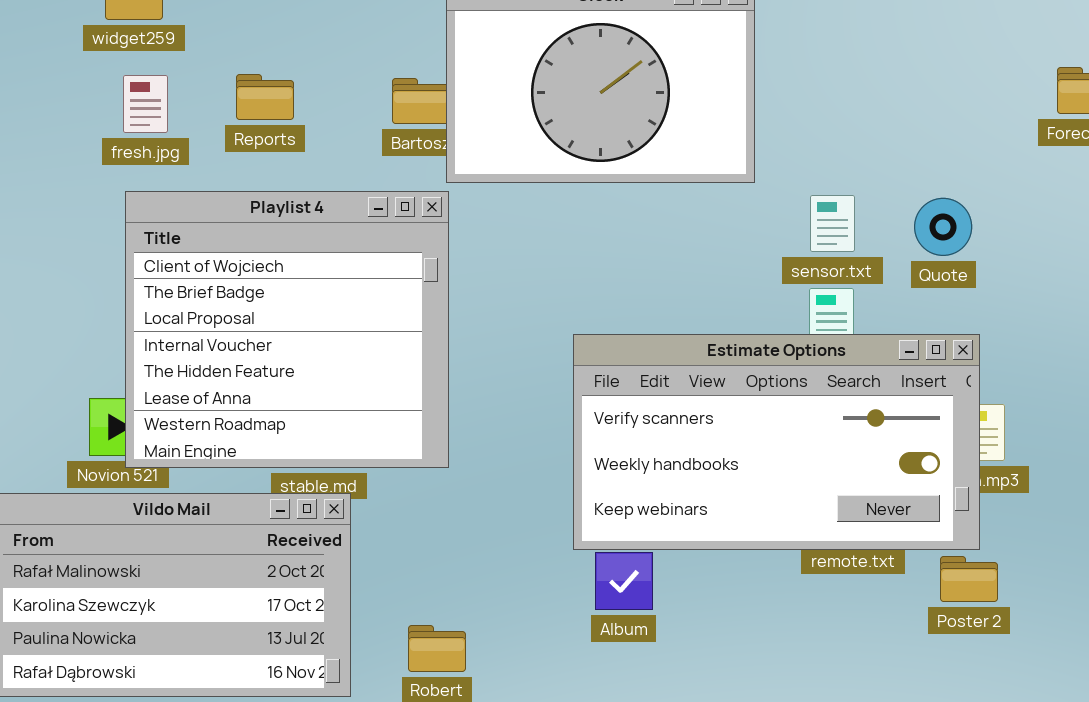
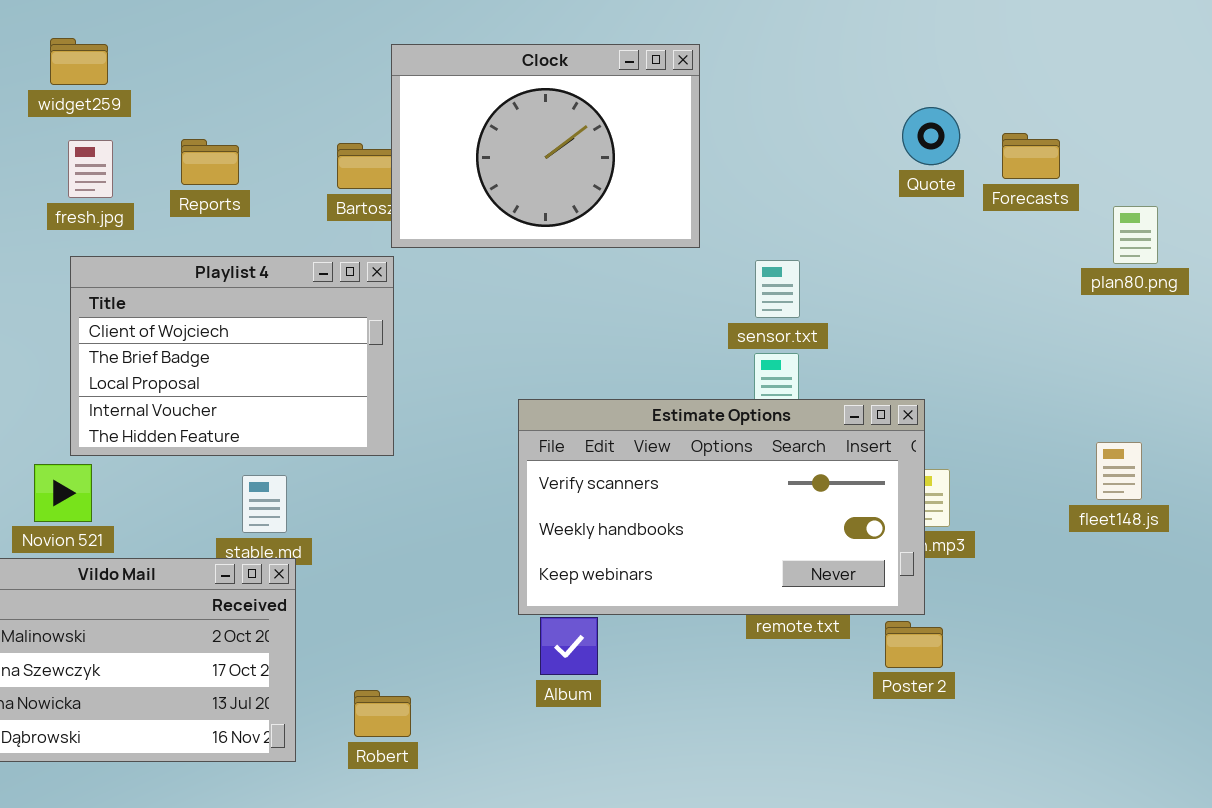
Playlist 4: [125,191,449,468] -> [70,256,394,456], resized
Quote: [914,198,972,256] -> [902,107,960,165], moved

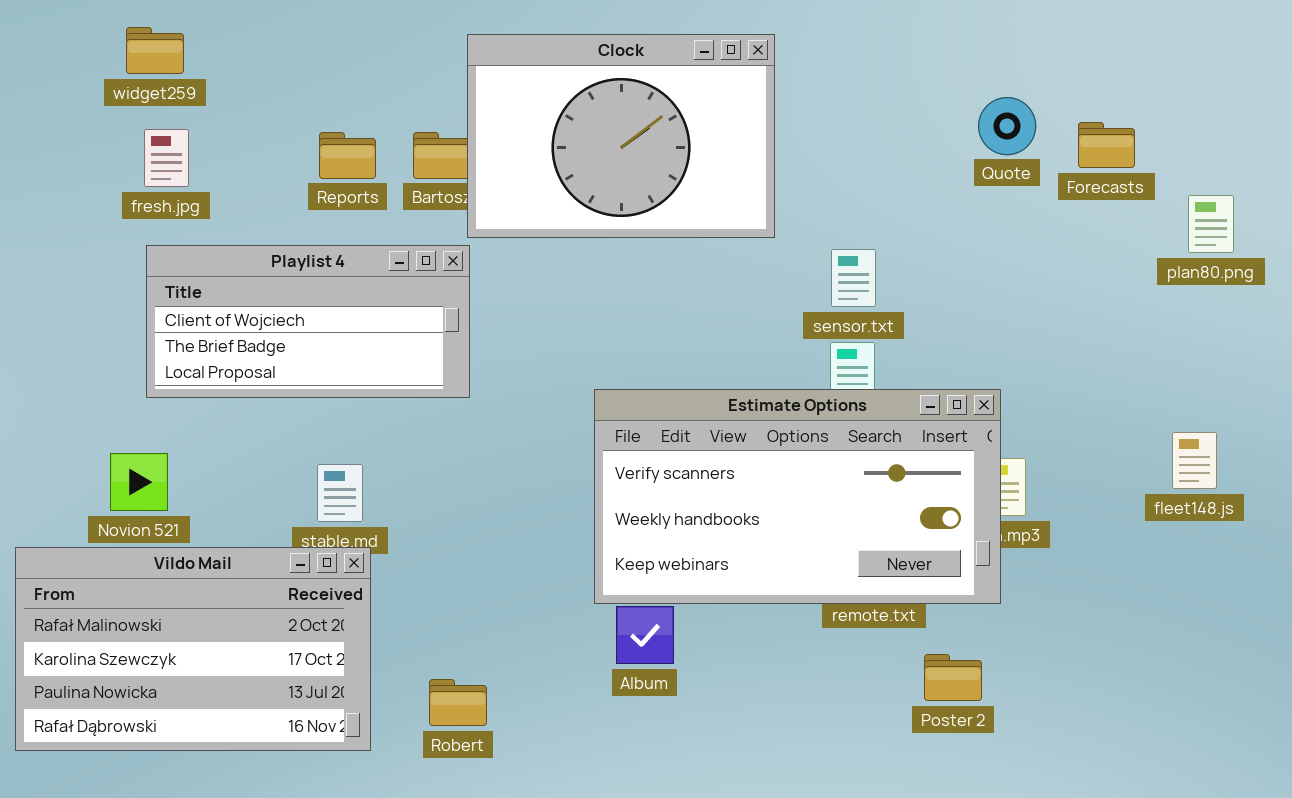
Reports: [181,139,239,185] -> [319,132,376,179], moved
Playlist 4: [70,256,394,456] -> [146,245,470,398], resized
Poster 2: [885,621,943,668] -> [924,654,982,701], moved

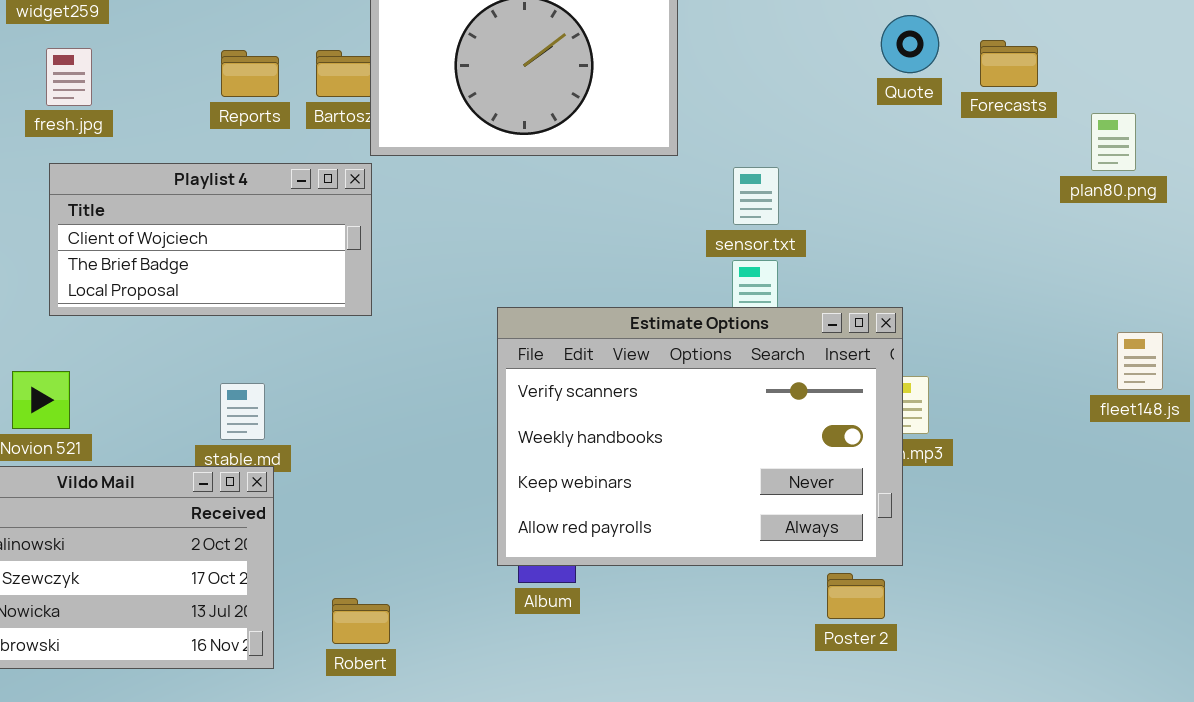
Estimate Options: [594,389,1001,604] -> [497,307,903,566], resized
fleet148.js: [1172,432,1217,489] -> [1117,332,1163,390], moved

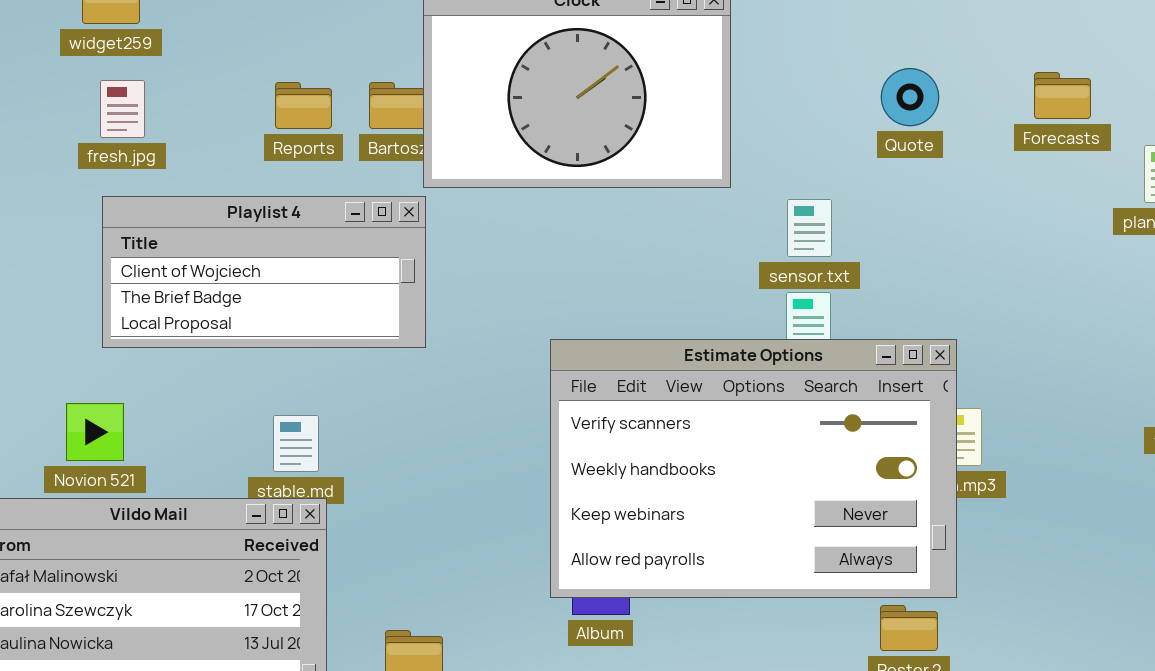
Quote: [881,15,939,73] -> [881,68,939,126], moved

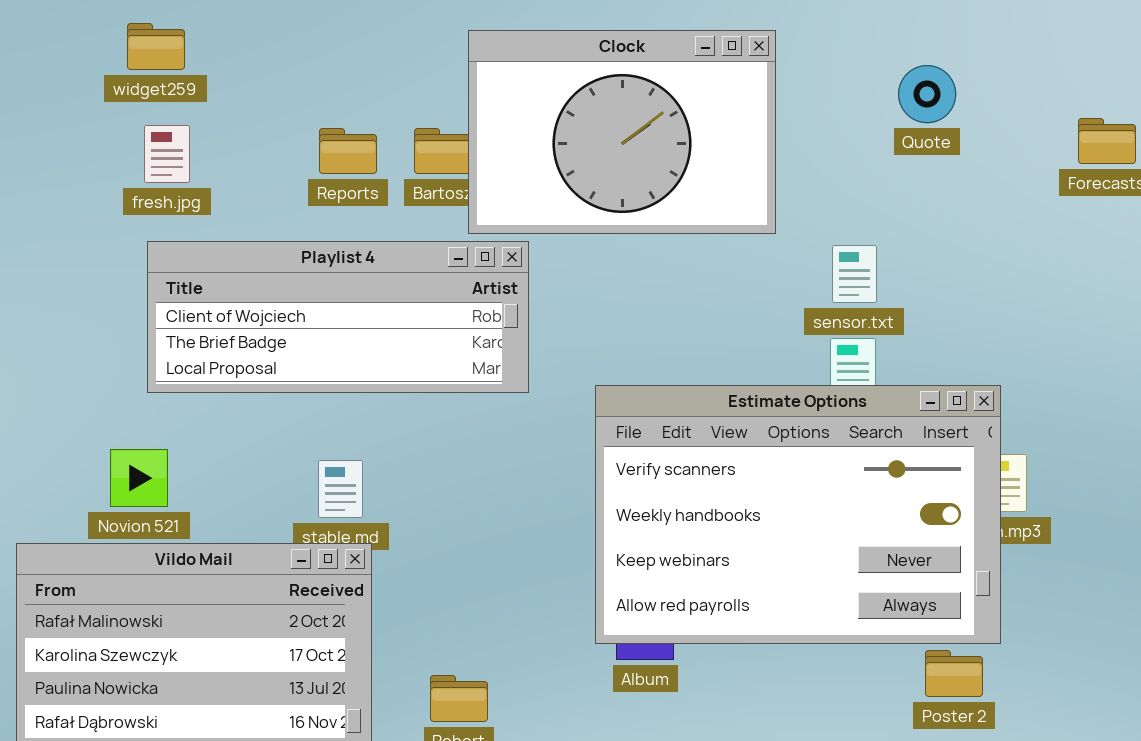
Quote: [881,68,939,126] -> [898,65,956,123], moved
Playlist 4: [102,196,426,348] -> [147,241,529,393], resized

